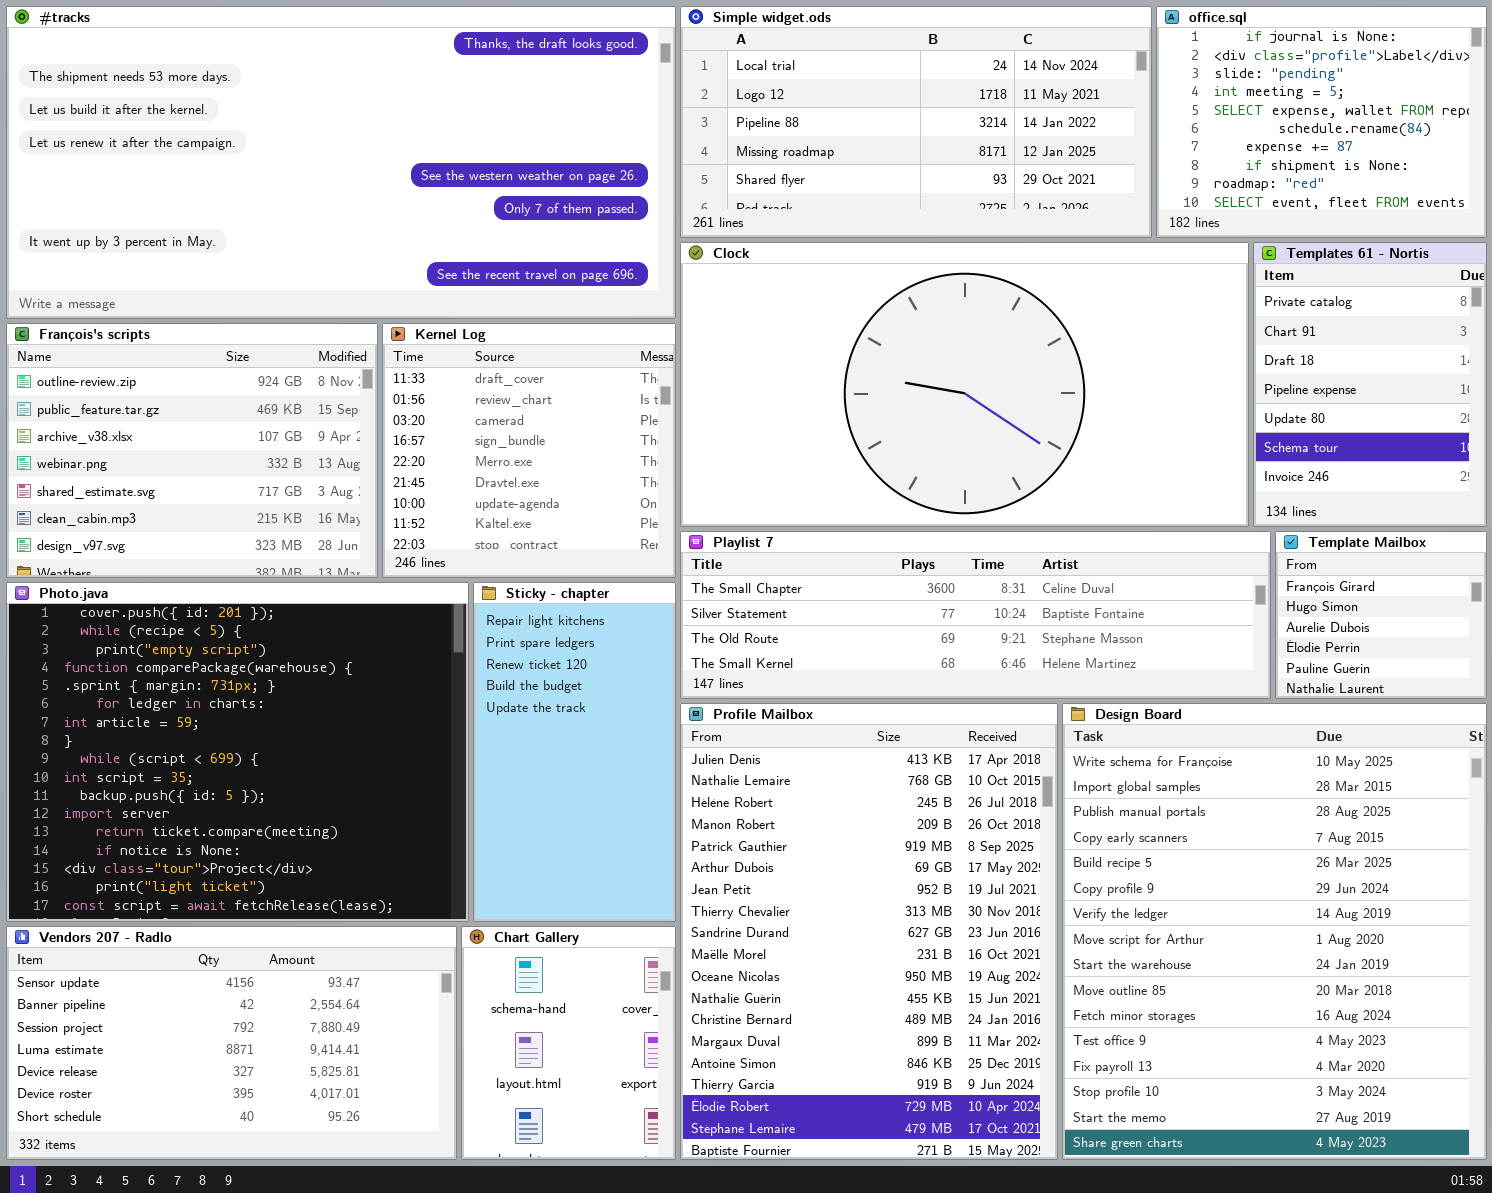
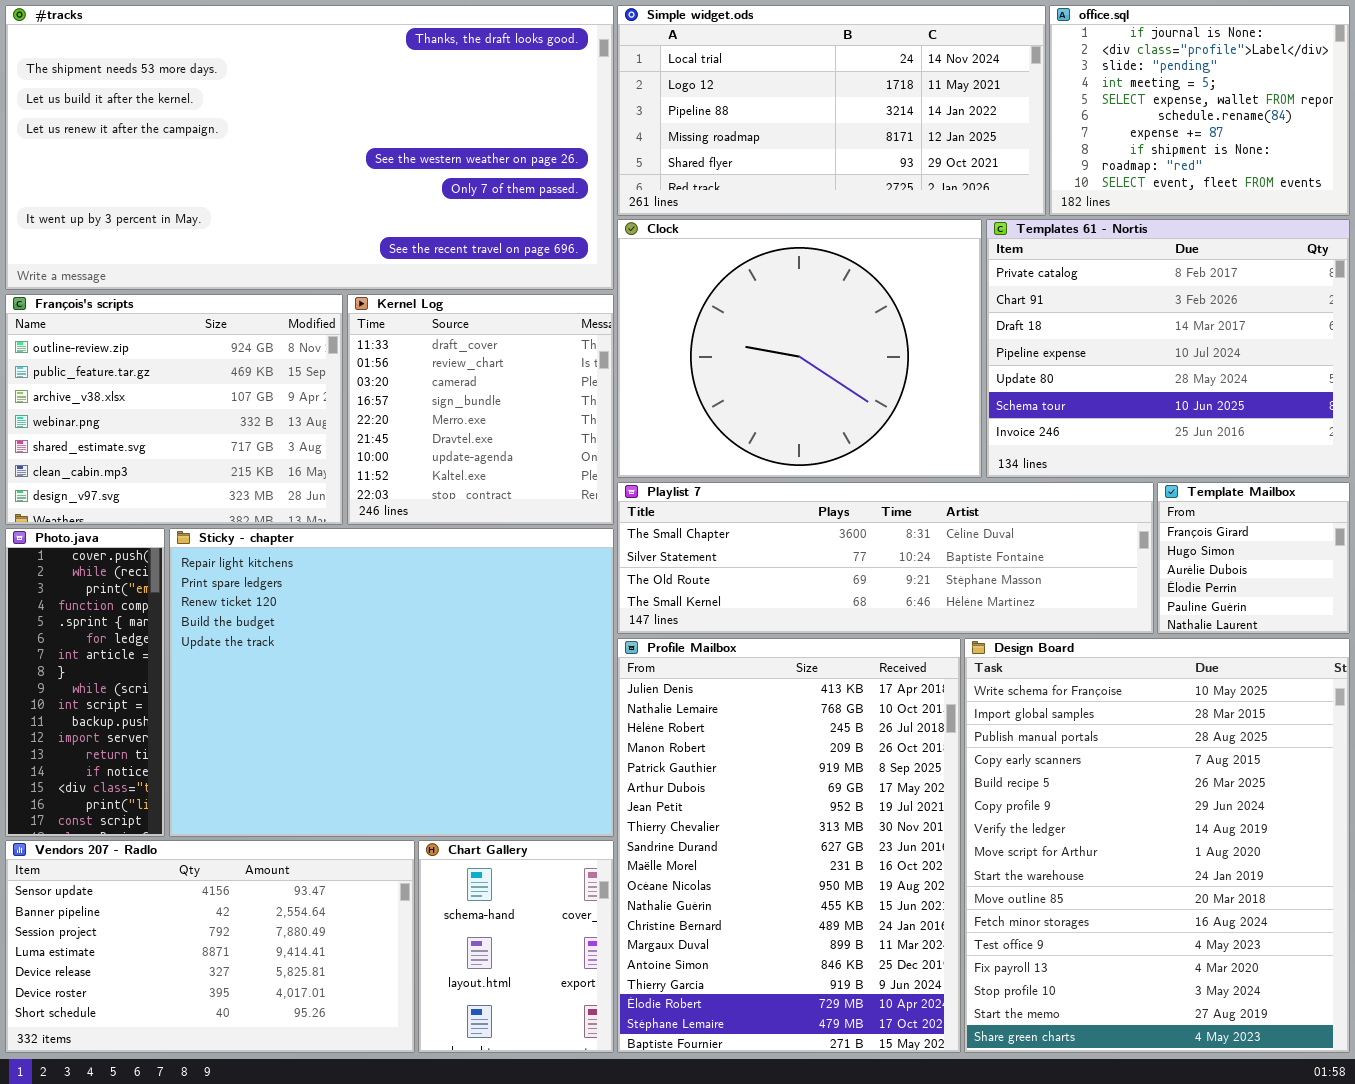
Clock: [680,242,1249,527] -> [617,219,982,478], resized
Templates 61 - Nortis: [1253,242,1487,527] -> [986,219,1350,478], resized
Photo.java: [6,582,469,922] -> [5,528,165,837], resized
Sticky - chapter: [473,582,676,922] -> [169,528,614,837], resized

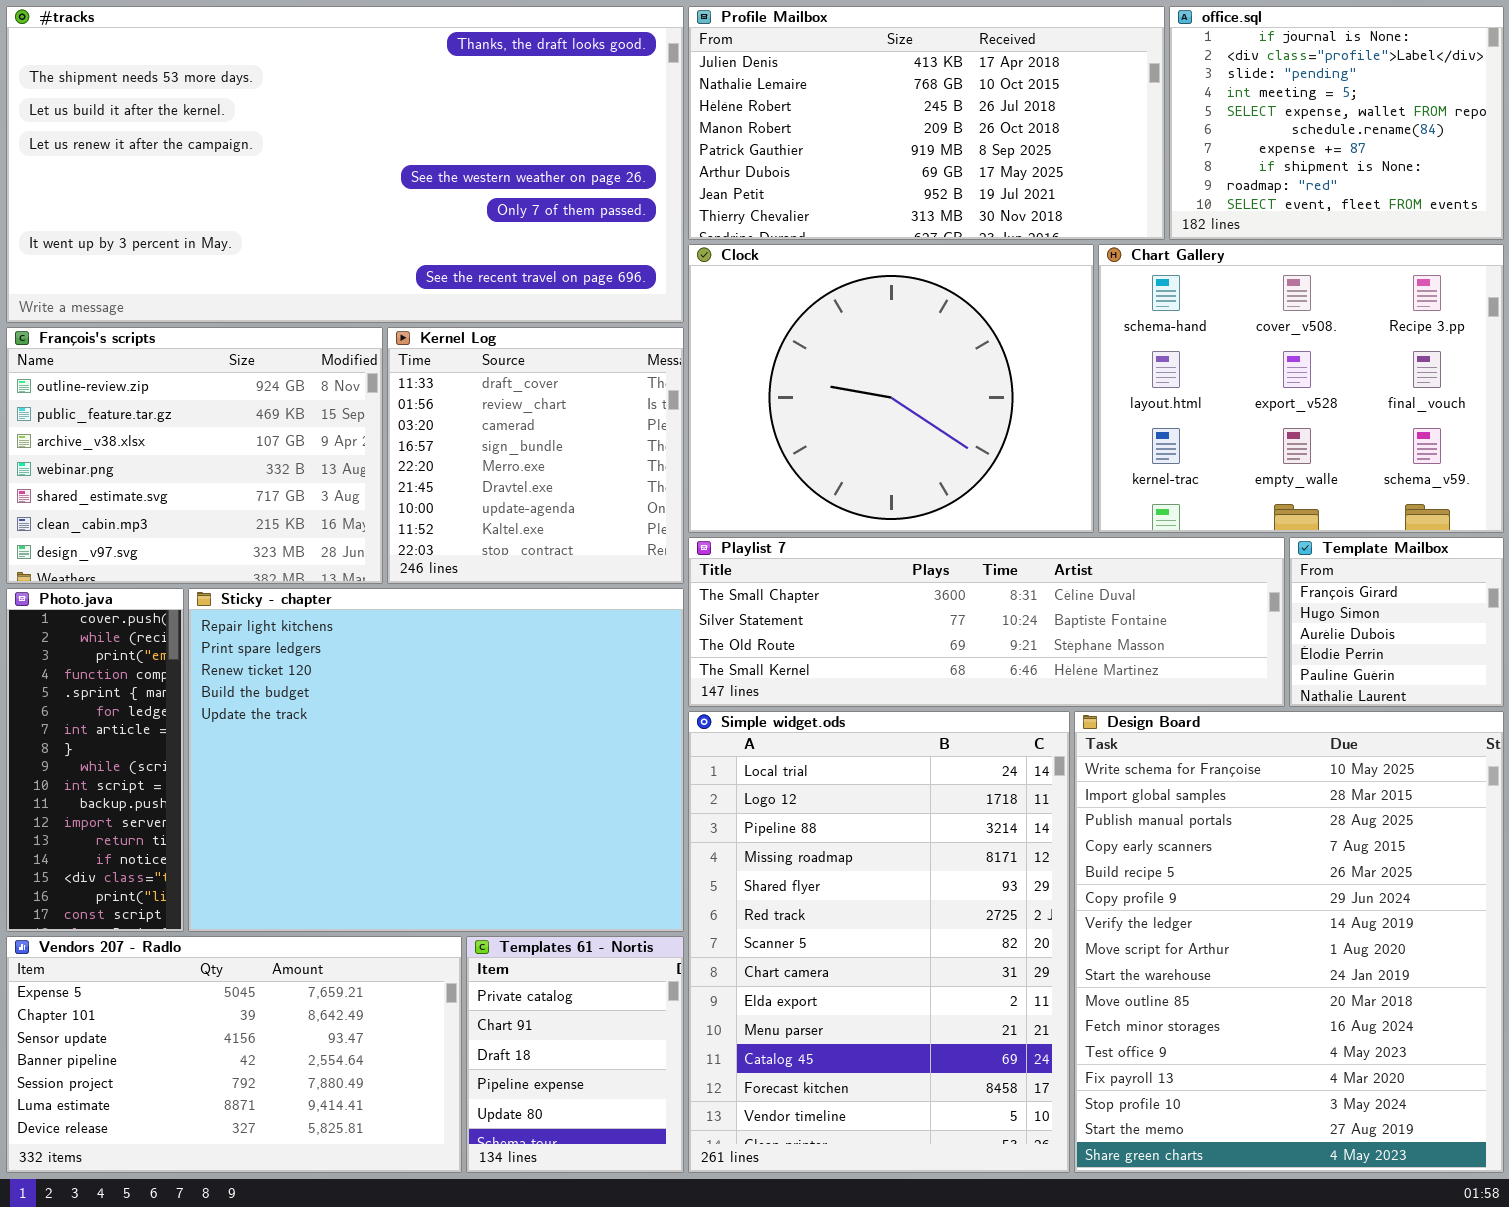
Simple widget.ods: [617,5,1046,216] -> [688,711,1070,1173], moved, resized
Templates 61 - Nortis: [986,219,1350,478] -> [466,936,684,1173], moved, resized
Profile Mailbox: [617,638,961,1053] -> [688,6,1165,240], moved, resized
Vendors 207 - Radlo: [5,840,415,1053] -> [6,936,462,1173], scrolled up 2 rows
Chart Gallery: [418,840,614,1053] -> [1098,244,1504,533], moved, resized

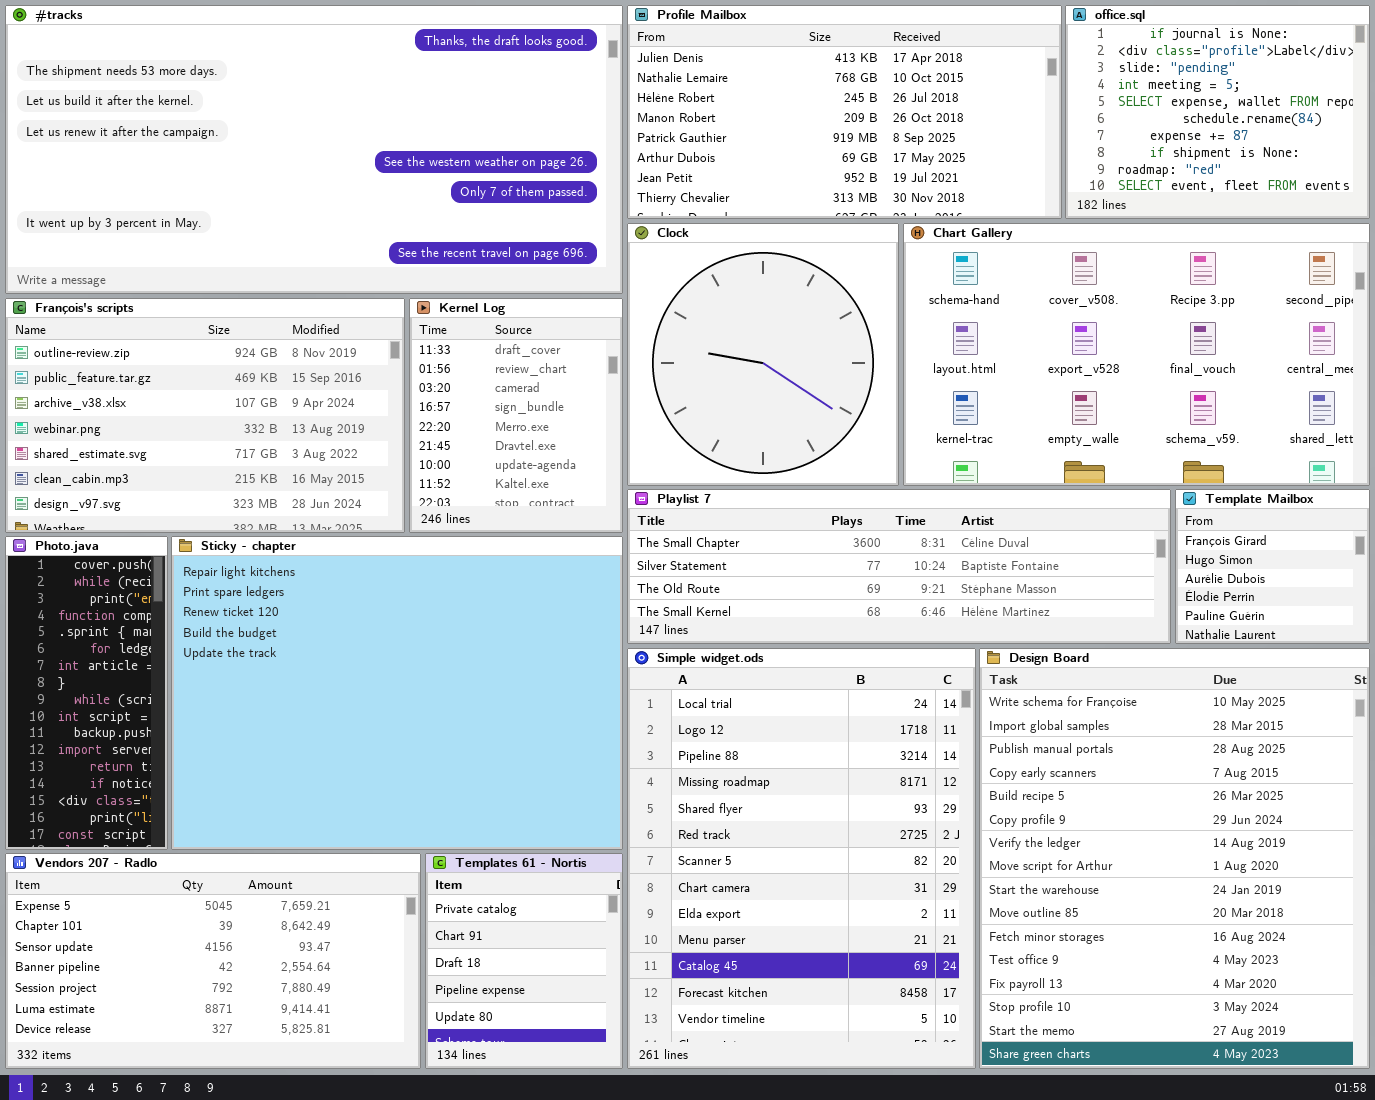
Clock: [688,244,1094,533] -> [627,223,899,486], resized
Chart Gallery: [1098,244,1504,533] -> [903,223,1370,486], resized
François's scripts: [6,327,383,584] -> [5,298,405,533], resized
Kernel Log: [387,327,684,584] -> [409,298,623,533], resized

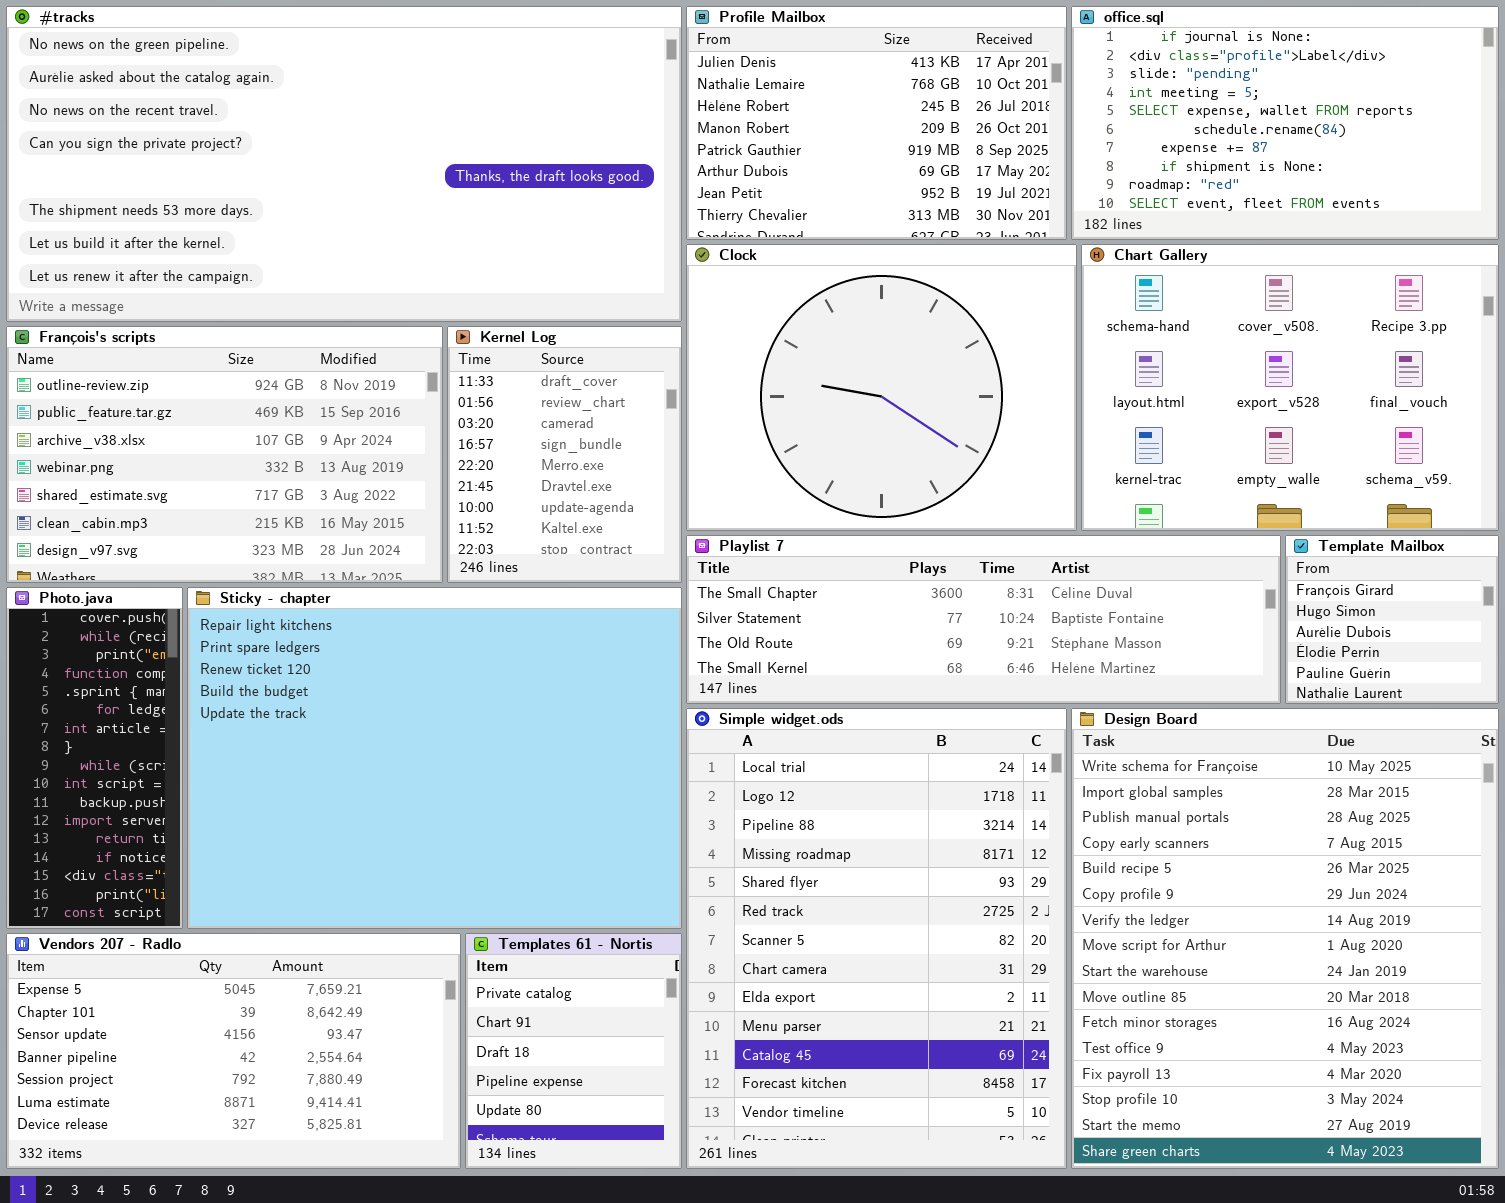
#tracks: [5,5,623,294] -> [6,6,682,322], scrolled up 4 rows
Profile Mailbox: [627,5,1062,219] -> [686,6,1067,240], resized
office.sql: [1065,5,1370,219] -> [1071,6,1499,240], resized
Clock: [627,223,899,486] -> [686,244,1077,531], resized
Chart Gallery: [903,223,1370,486] -> [1081,244,1499,531], resized

